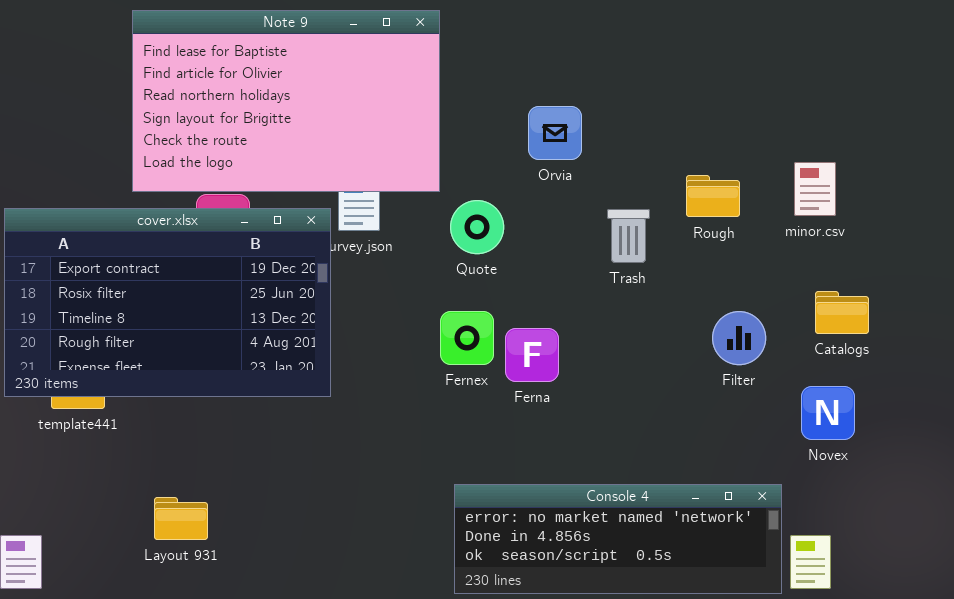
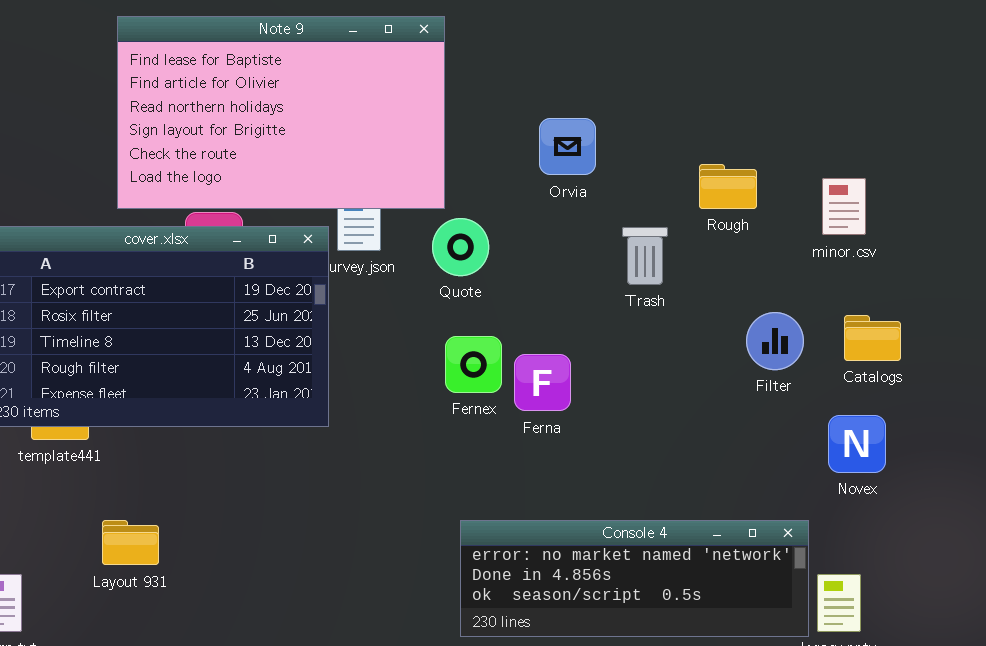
Rough: [686,175,740,217] -> [699,164,757,209], moved
Quote: [450,200,504,254] -> [432,218,489,276], moved
Filter: [712,311,766,365] -> [746,312,804,370], moved
Layout 931: [154,497,208,540] -> [102,520,159,565], moved

